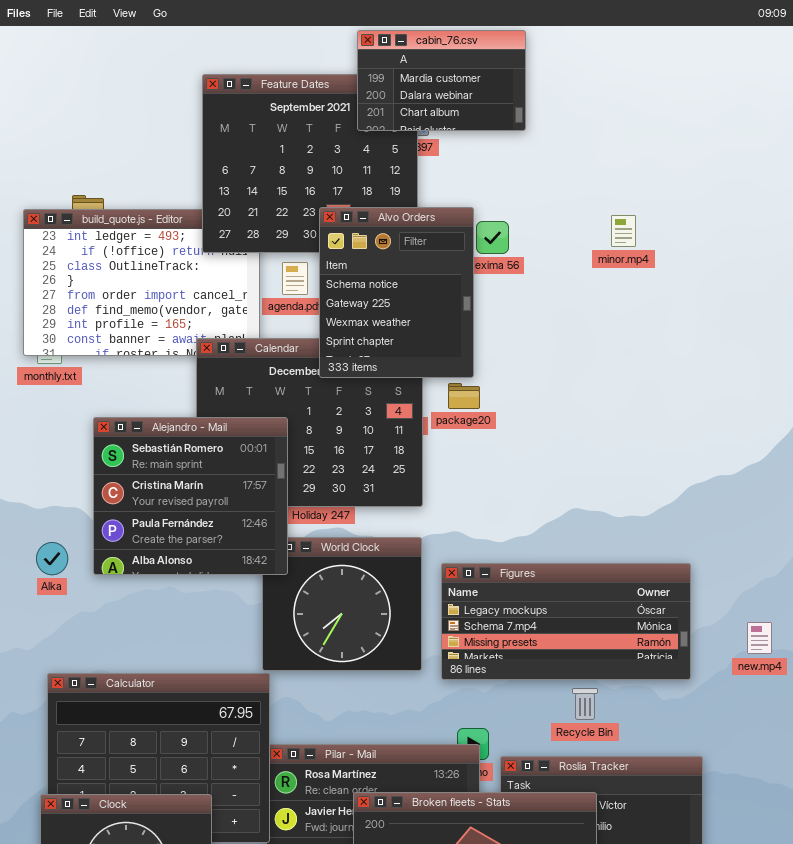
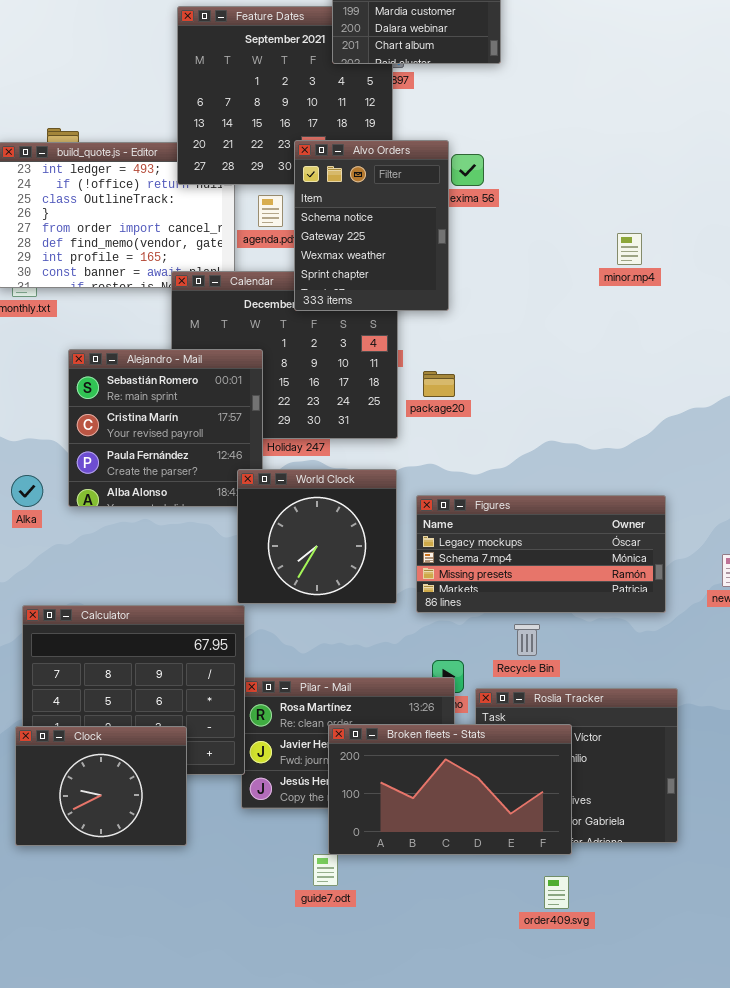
minor.mp4: [611,215,636,247] -> [617,233,642,265], moved
package20: [448,383,480,409] -> [423,371,455,397], moved
World Clock: [262,537,422,671] -> [237,469,397,604], raised
Recycle Bin: [572,688,598,720] -> [514,624,540,656], moved

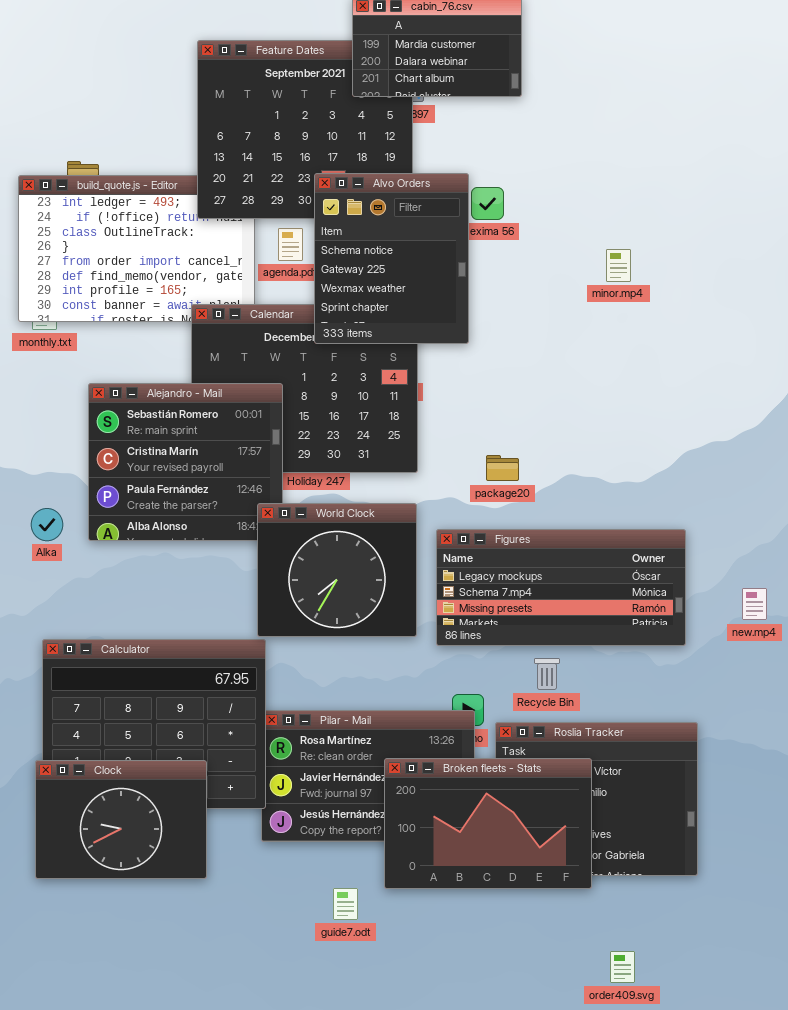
minor.mp4: [617,233,642,265] -> [606,249,631,282], moved
package20: [423,371,455,397] -> [486,455,519,481], moved
Broken fleets - Stats: [328,724,572,855] -> [384,758,592,889], resized
order409.svg: [544,876,569,909] -> [610,951,635,983], moved

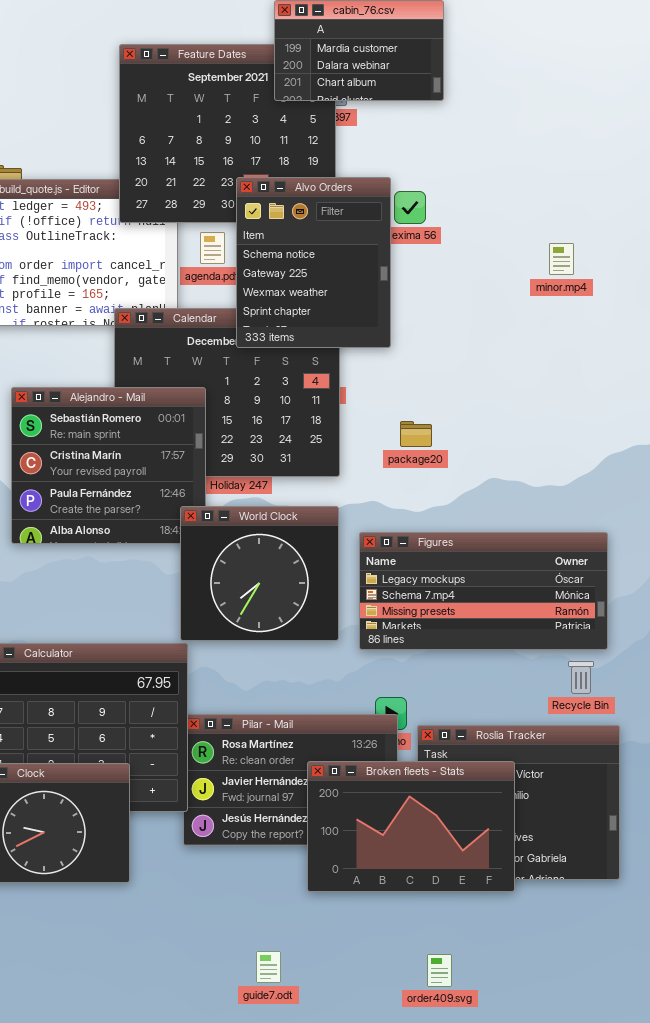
minor.mp4: [606,249,631,282] -> [549,243,574,275], moved
package20: [486,455,519,481] -> [400,421,432,447], moved
Recycle Bin: [534,658,560,690] -> [568,661,594,694], moved
guide7.odt: [333,888,358,920] -> [256,951,281,983], moved
order409.svg: [610,951,635,983] -> [427,954,452,987], moved

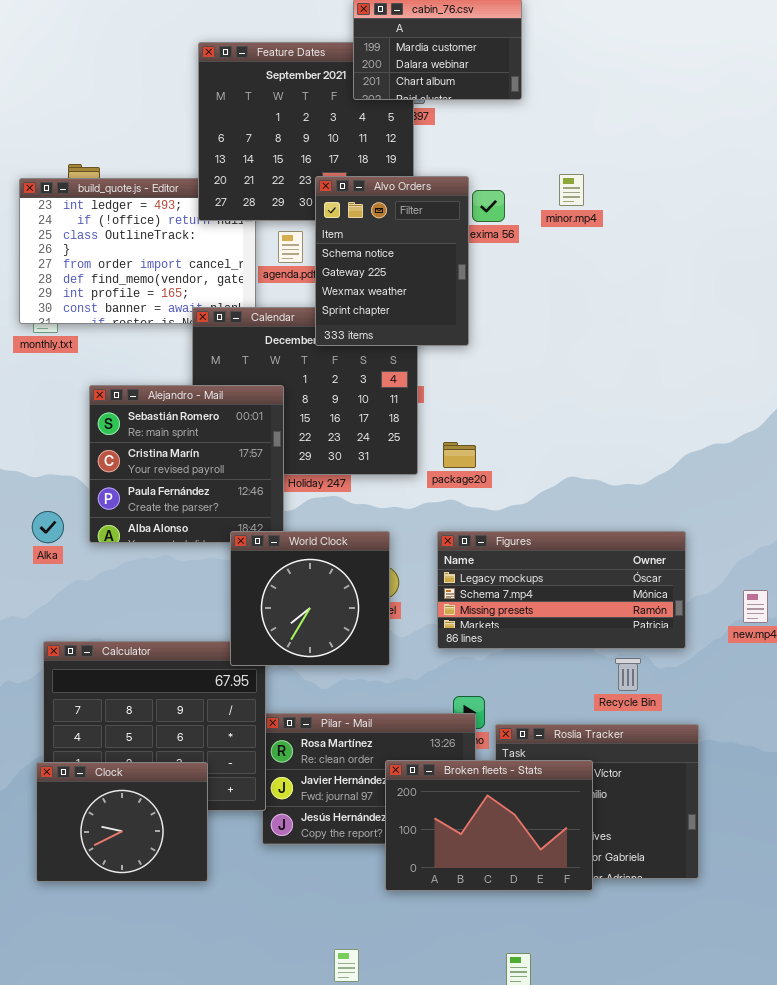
minor.mp4: [549,243,574,275] -> [559,174,584,206], moved
package20: [400,421,432,447] -> [443,442,476,468], moved
World Clock: [180,506,339,641] -> [230,531,390,666], moved
Recycle Bin: [568,661,594,694] -> [615,658,641,691], moved

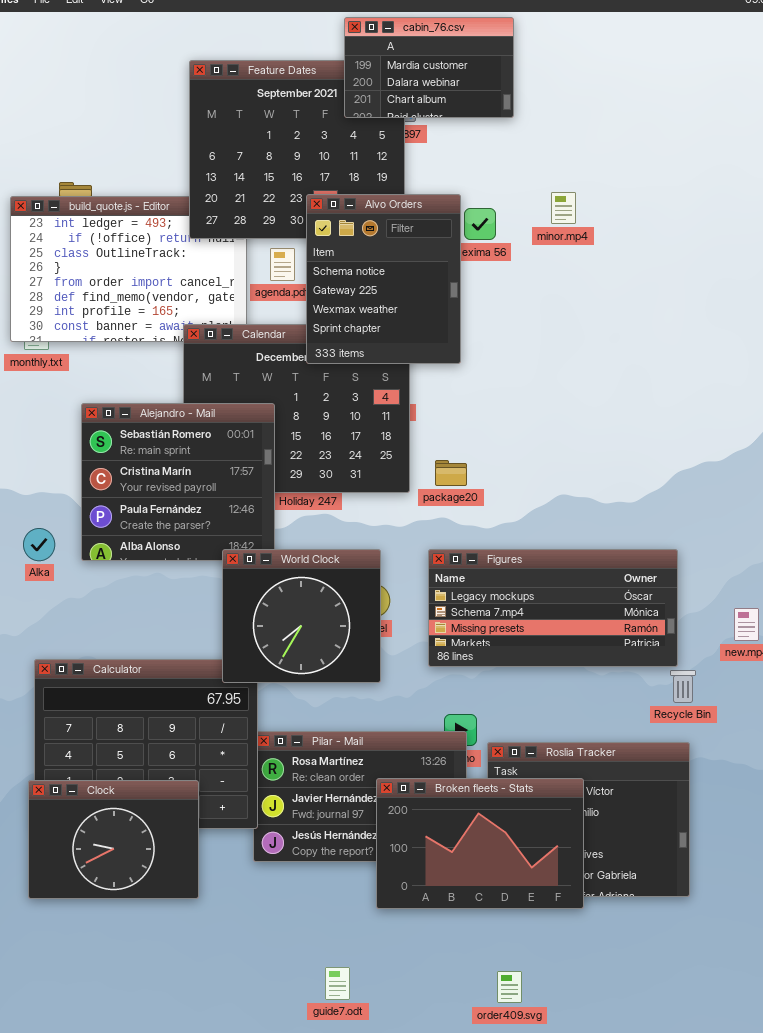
Recycle Bin: [615,658,641,691] -> [670,670,696,703], moved

